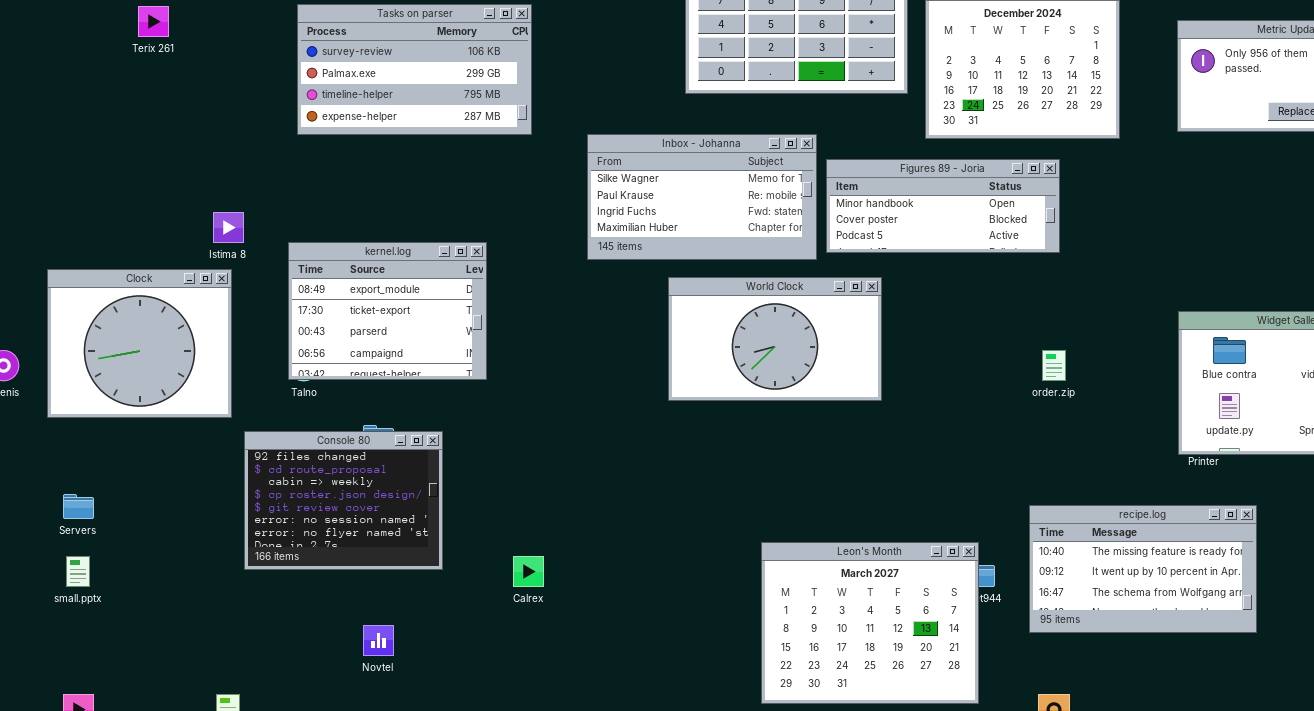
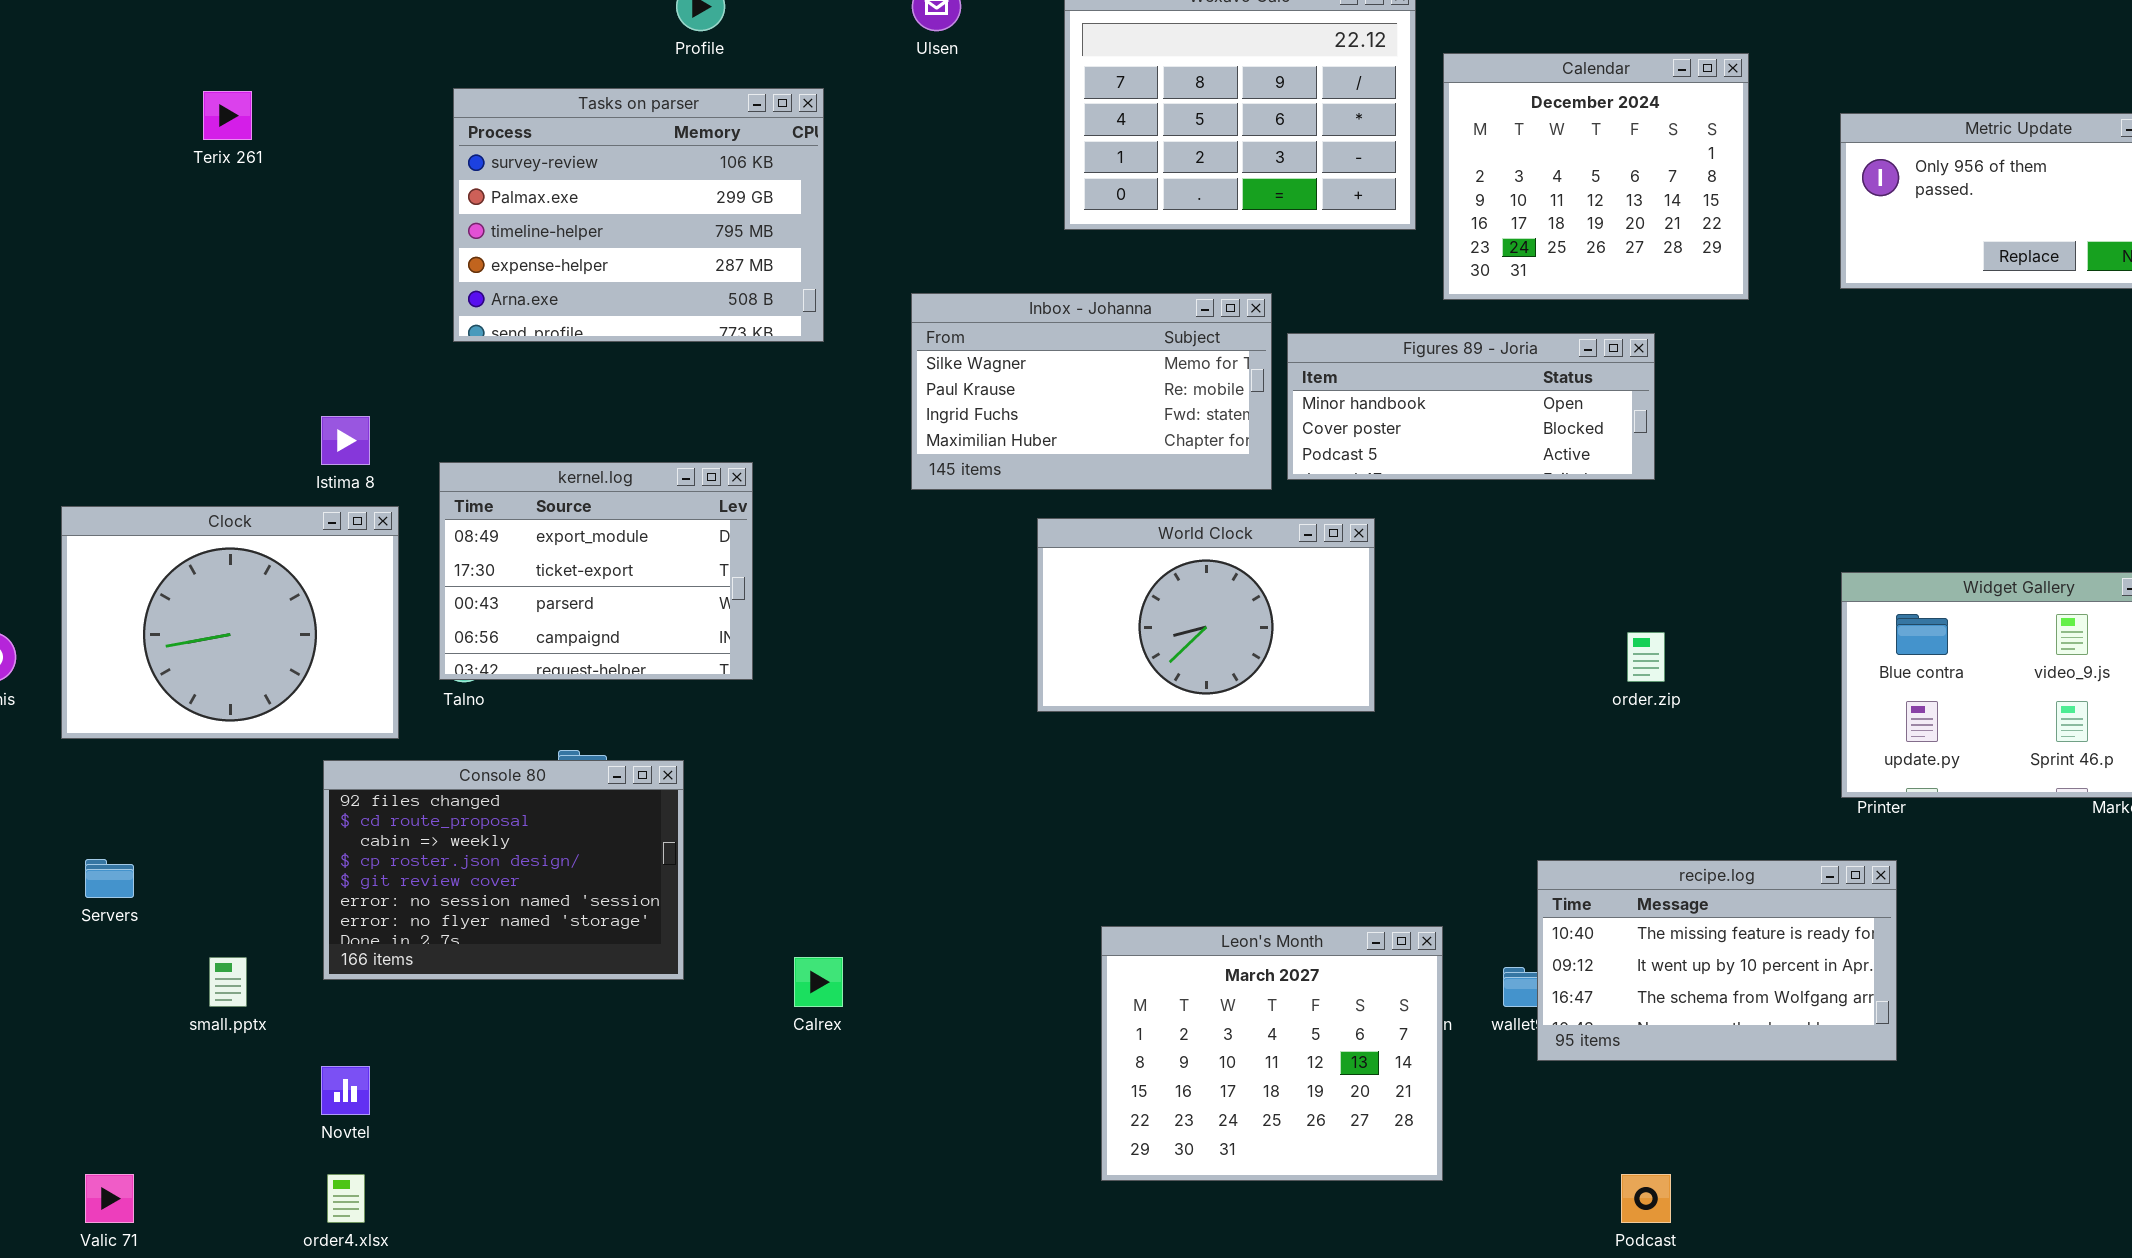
Tasks on parser: [297,4,532,135] -> [453,88,824,342], resized
Clock: [47,269,232,418] -> [61,506,399,739], resized
Console 80: [244,431,443,570] -> [323,760,684,980], resized
recipe.log: [1029,505,1257,633] -> [1537,860,1897,1061], moved
Leon's Month: [761,542,979,704] -> [1101,926,1443,1181], moved
small.pptx: [66,556,90,587] -> [209,957,247,1007], moved
Novtel: [363,625,394,656] -> [321,1066,370,1115], moved

